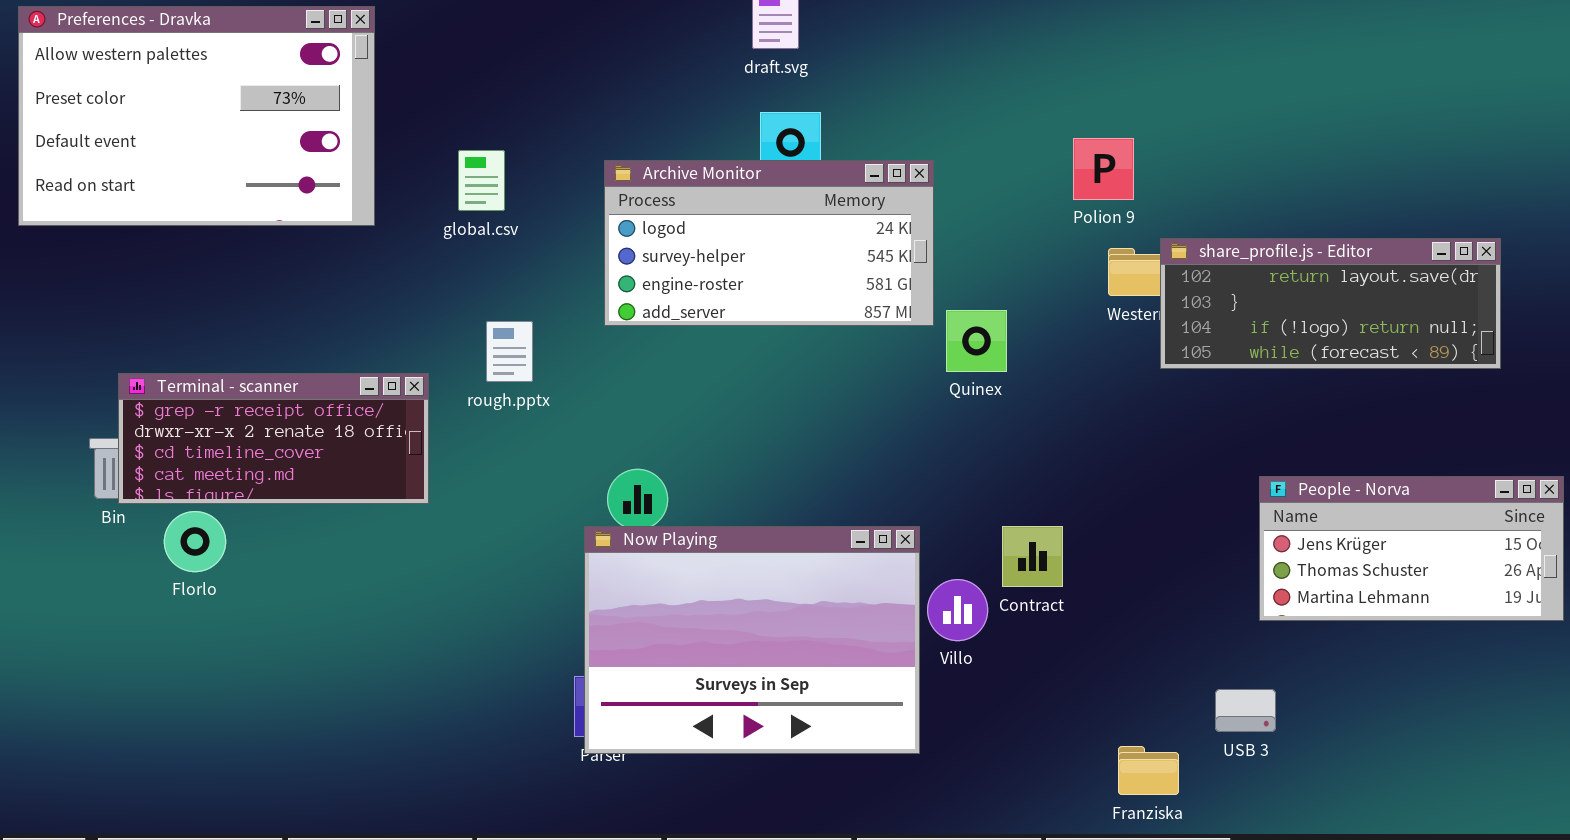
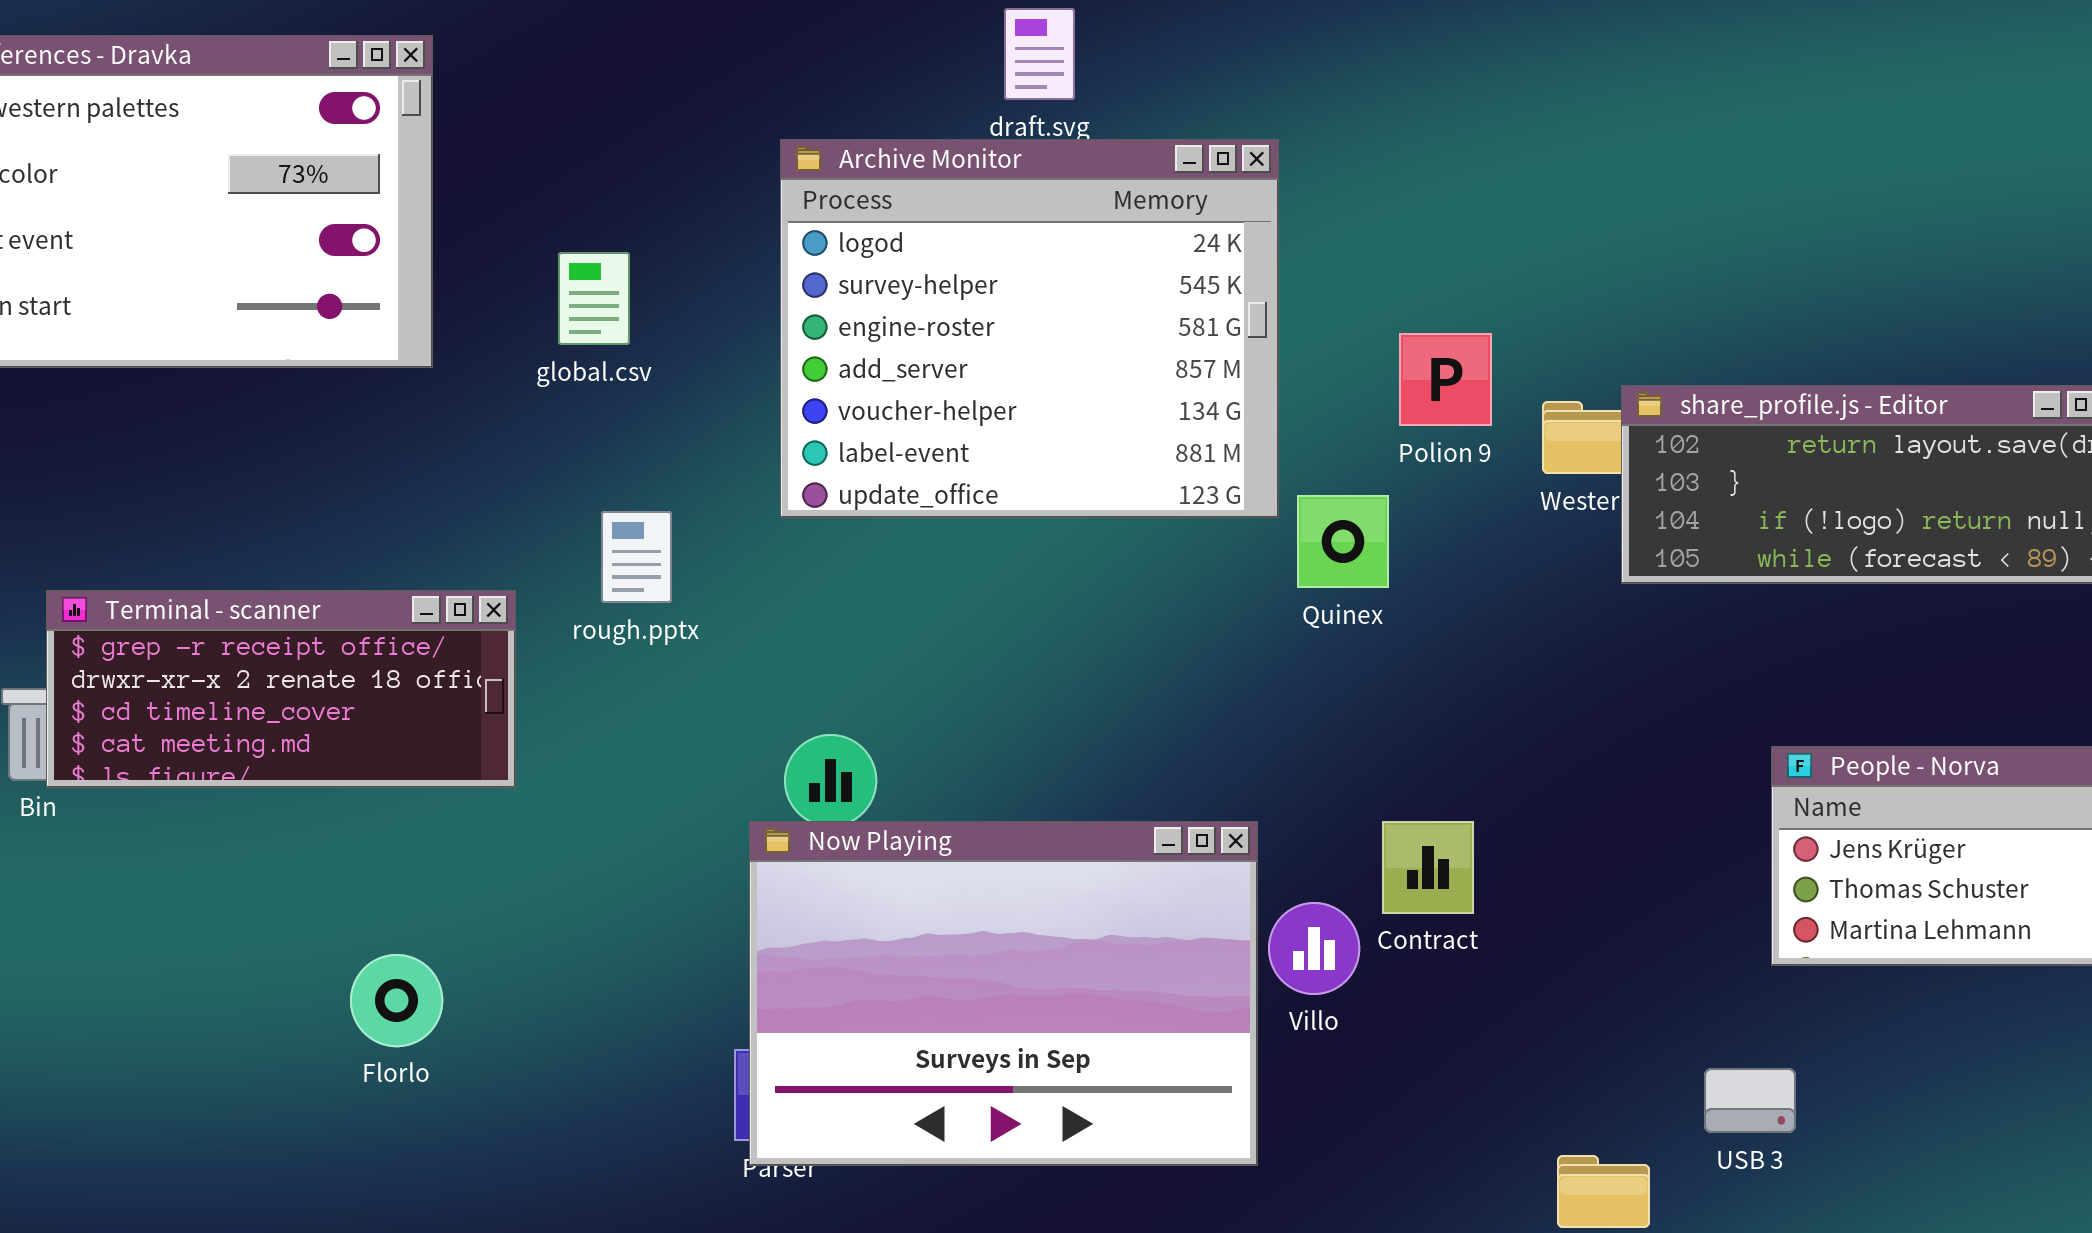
Polion 9: [1073,138,1134,200] -> [1399,333,1492,426], moved
Archive Monitor: [604,160,934,326] -> [780,139,1279,518], resized
Florlo: [164,511,226,572] -> [350,954,443,1047], moved

